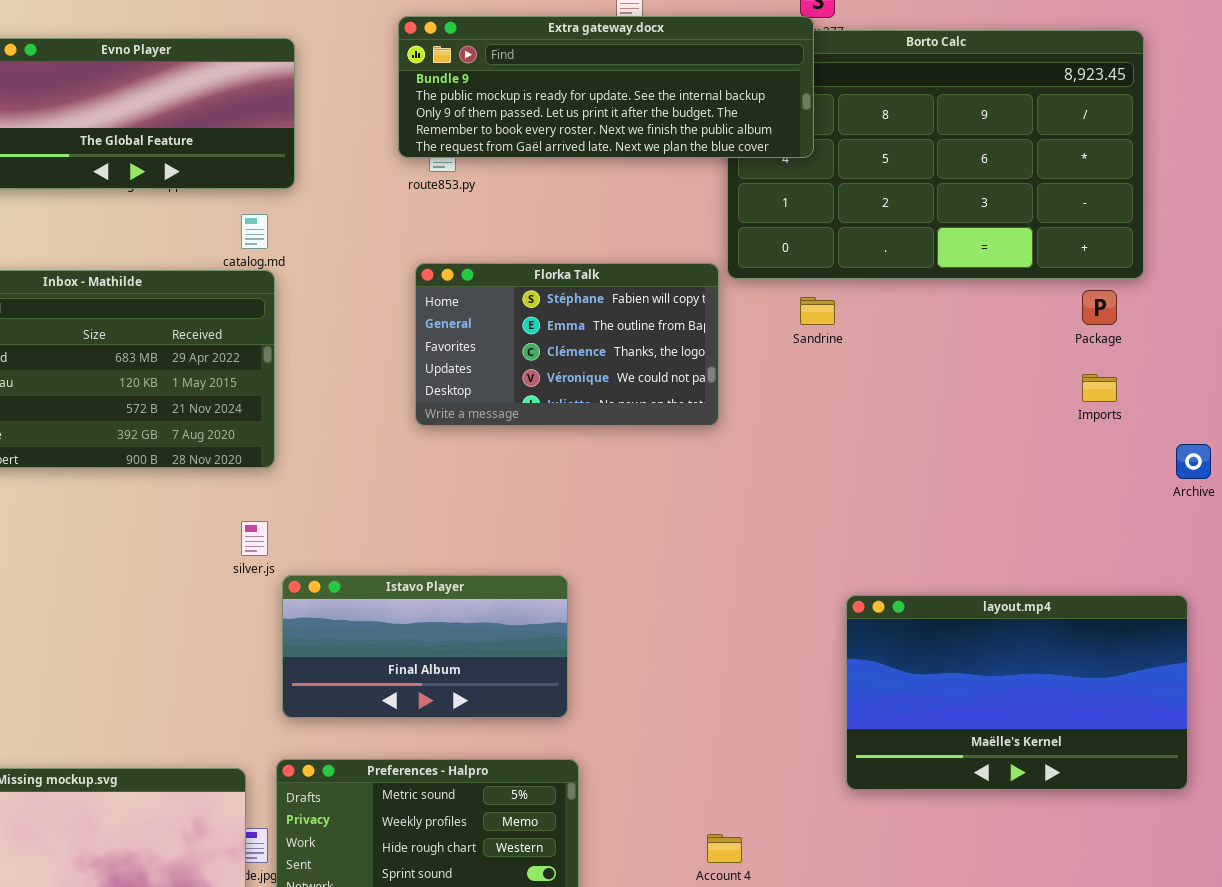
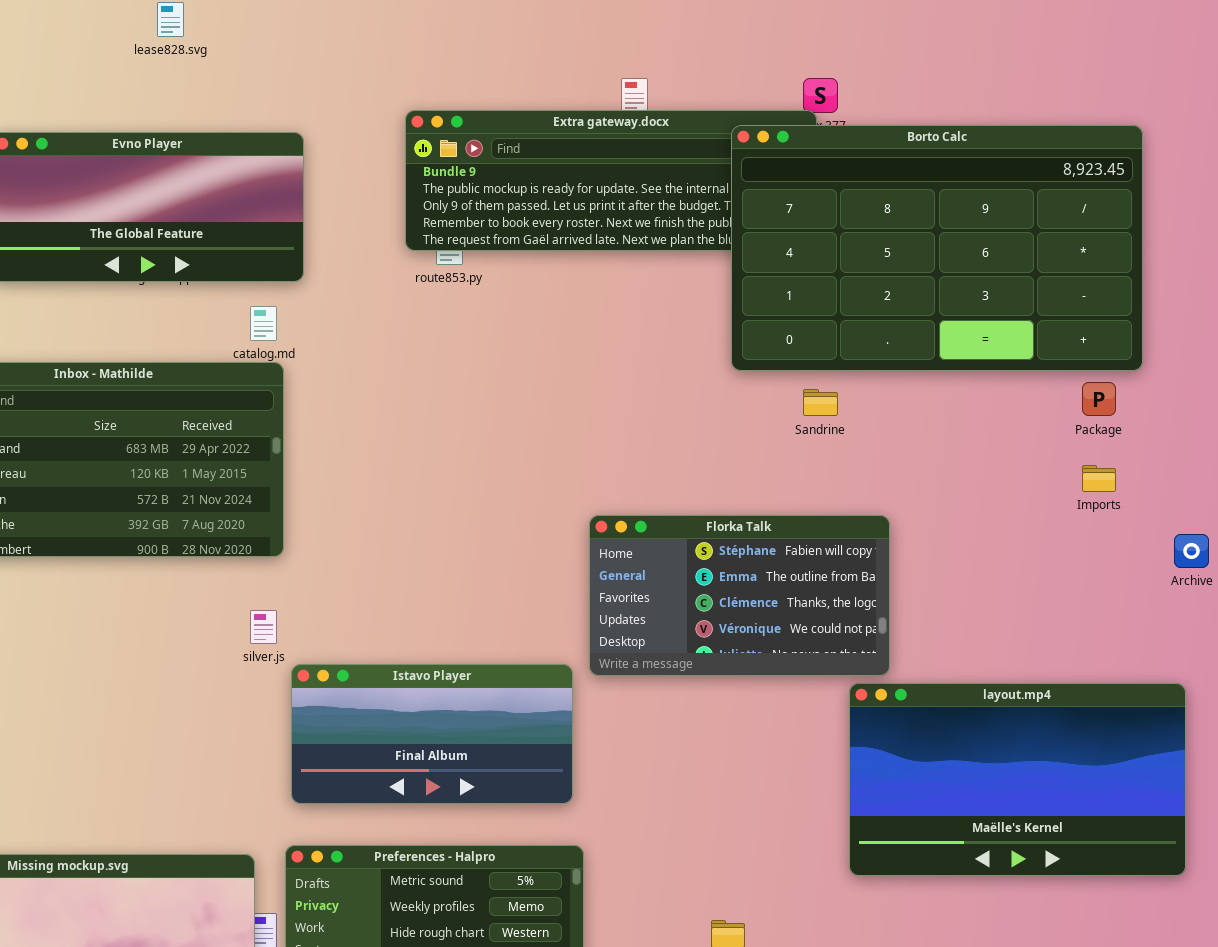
Borto Calc: [727,30,1144,279] -> [731,125,1143,371], raised
Florka Talk: [415,263,719,426] -> [589,515,890,676], moved

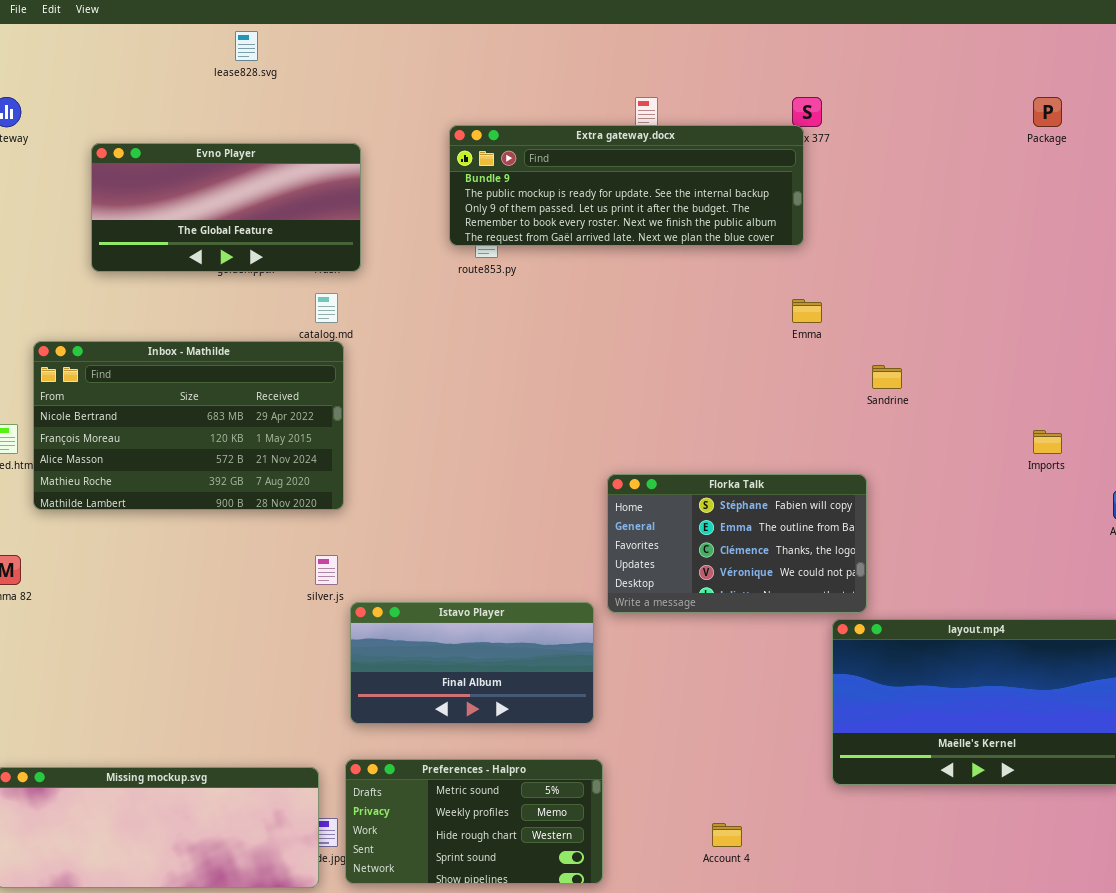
Borto Calc: [731,125,1143,371] -> none, closed
Package: [1082,382,1116,416] -> [1033,97,1062,127], moved
Sandrine: [803,389,838,416] -> [872,365,902,389], moved

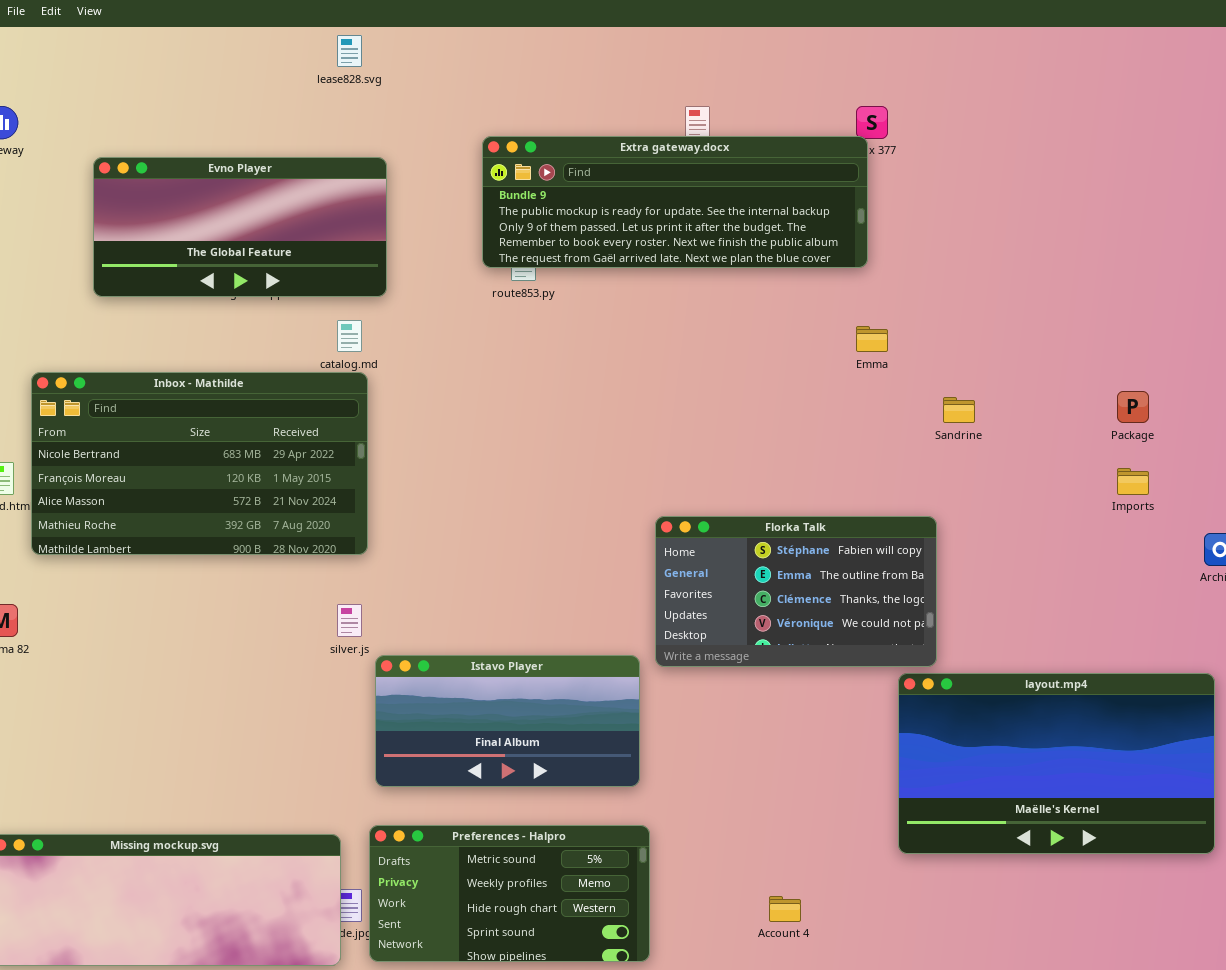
lease828.svg: [235,31,258,61] -> [337,35,362,67], moved
Package: [1033,97,1062,127] -> [1117,391,1149,423], moved

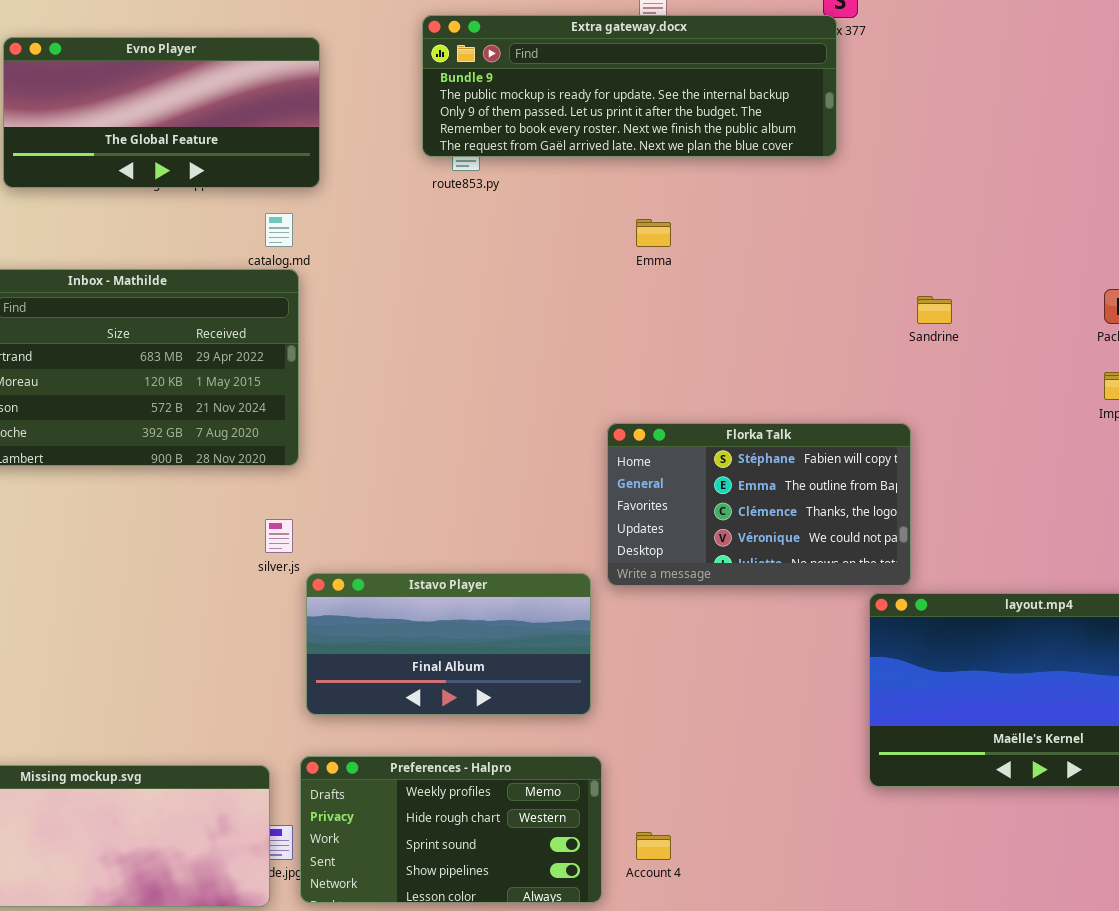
Emma: [856,326,888,352] -> [636,219,671,247], moved
Preferences - Halpro: [369,825,650,962] -> [300,756,602,903], scrolled down 1 row
Account 4: [769,896,801,922] -> [636,832,671,860], moved

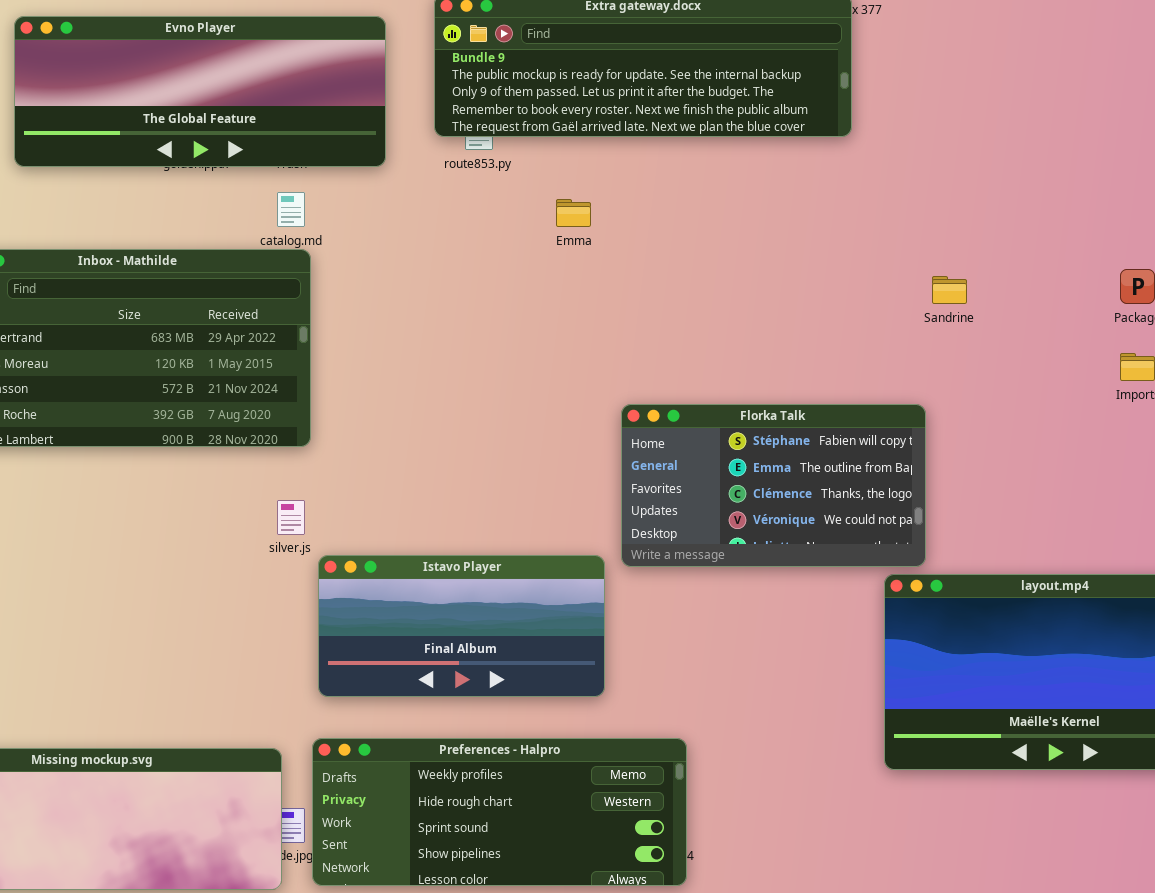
Evno Player: [3,37,320,188] -> [14,16,386,167], resized
Emma: [636,219,671,247] -> [556,199,591,227], moved
Preferences - Halpro: [300,756,602,903] -> [312,738,687,886], resized

